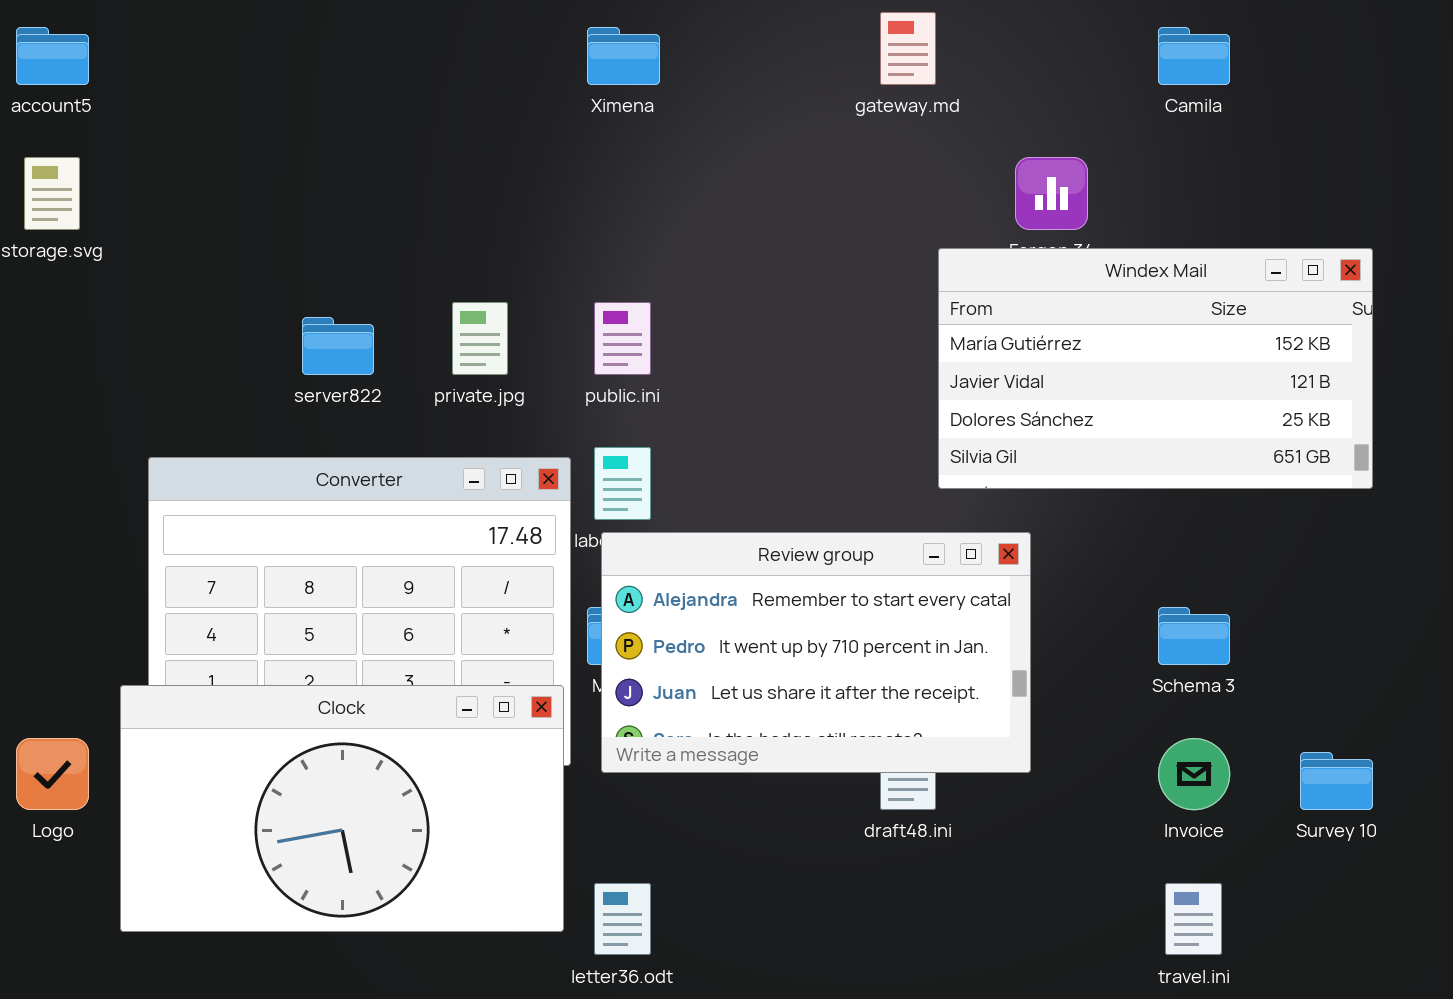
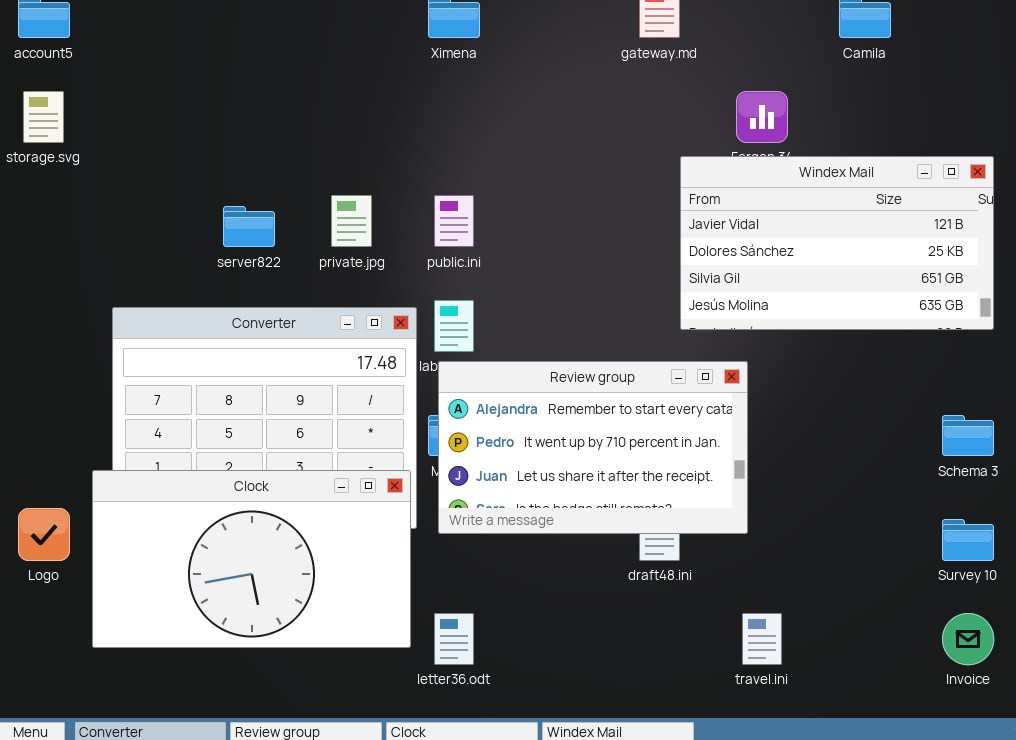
Windex Mail: [938,248,1373,489] -> [680,156,994,330], scrolled down 1 row
Schema 3: [1158,607,1230,665] -> [942,415,994,456], moved
Invoice: [1158,738,1230,810] -> [942,613,994,665], moved
travel.ini: [1165,883,1222,955] -> [742,613,782,665], moved

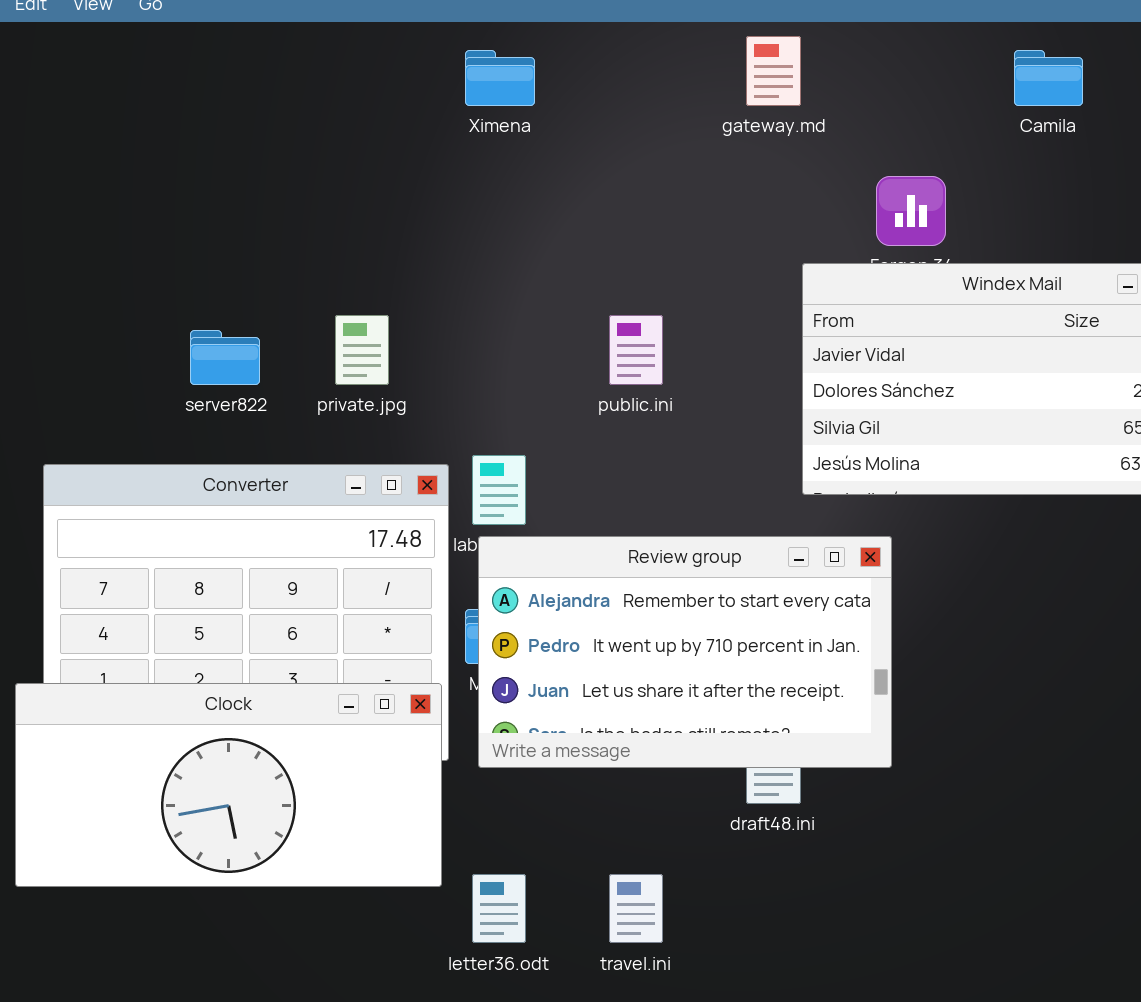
public.ini: [434,195,474,247] -> [609,315,663,385], moved
Clock: [92,470,411,648] -> [15,683,442,887], resized
travel.ini: [742,613,782,665] -> [609,874,663,943], moved

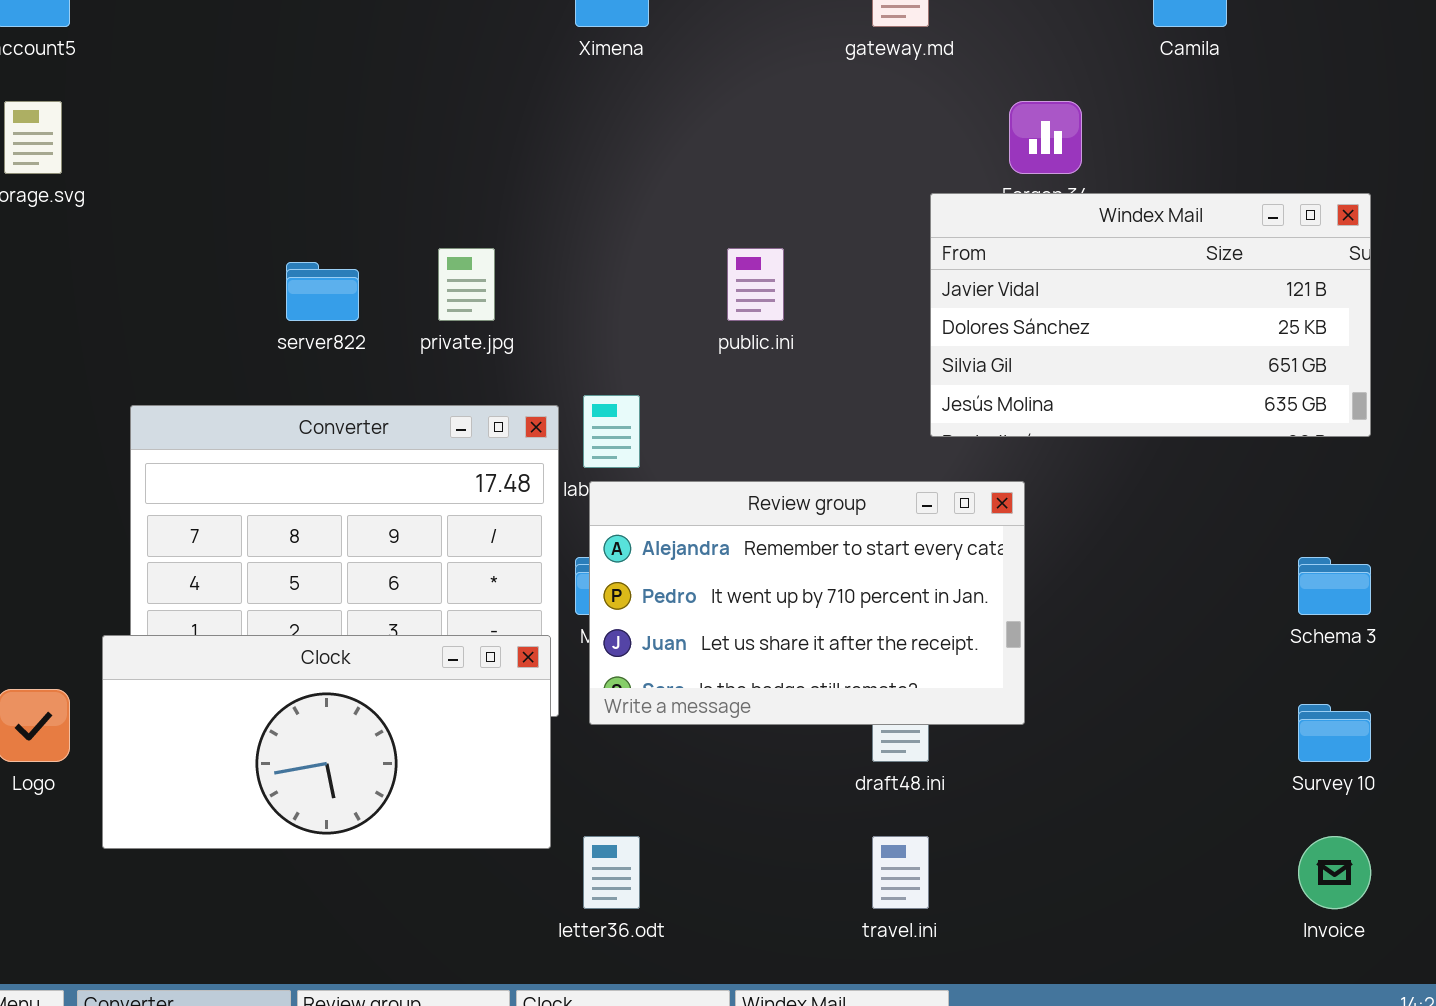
travel.ini: [609,874,663,943] -> [872,836,929,909], moved

